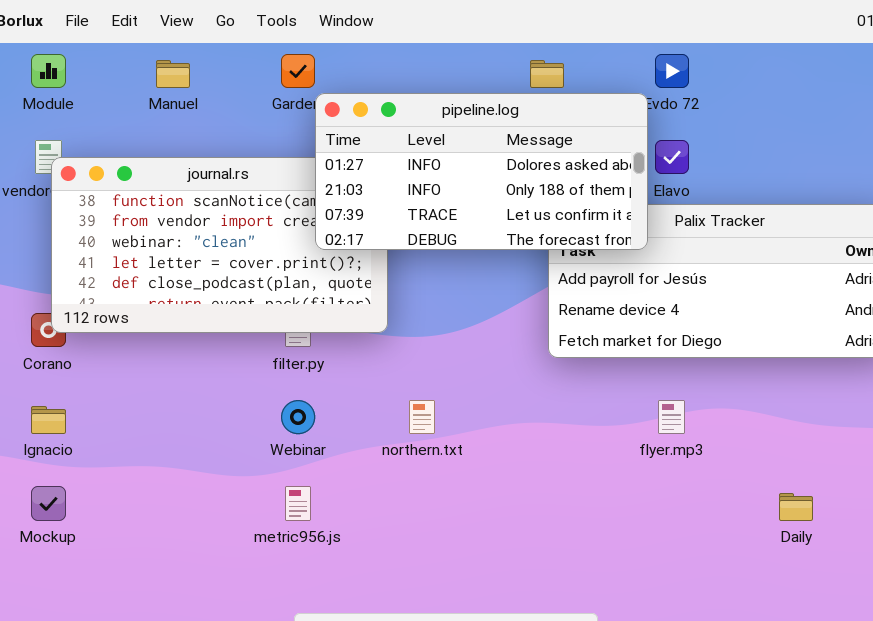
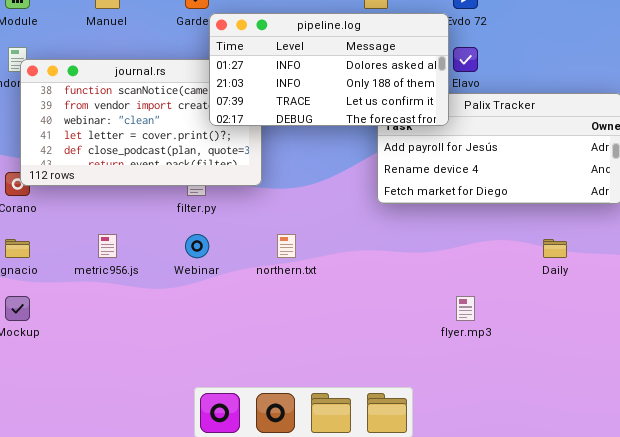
flyer.mp3: [658,400,685,434] -> [456,296,475,321], moved
metric956.js: [285,486,311,521] -> [98,234,117,258], moved
Daily: [779,493,813,521] -> [543,239,567,258], moved

